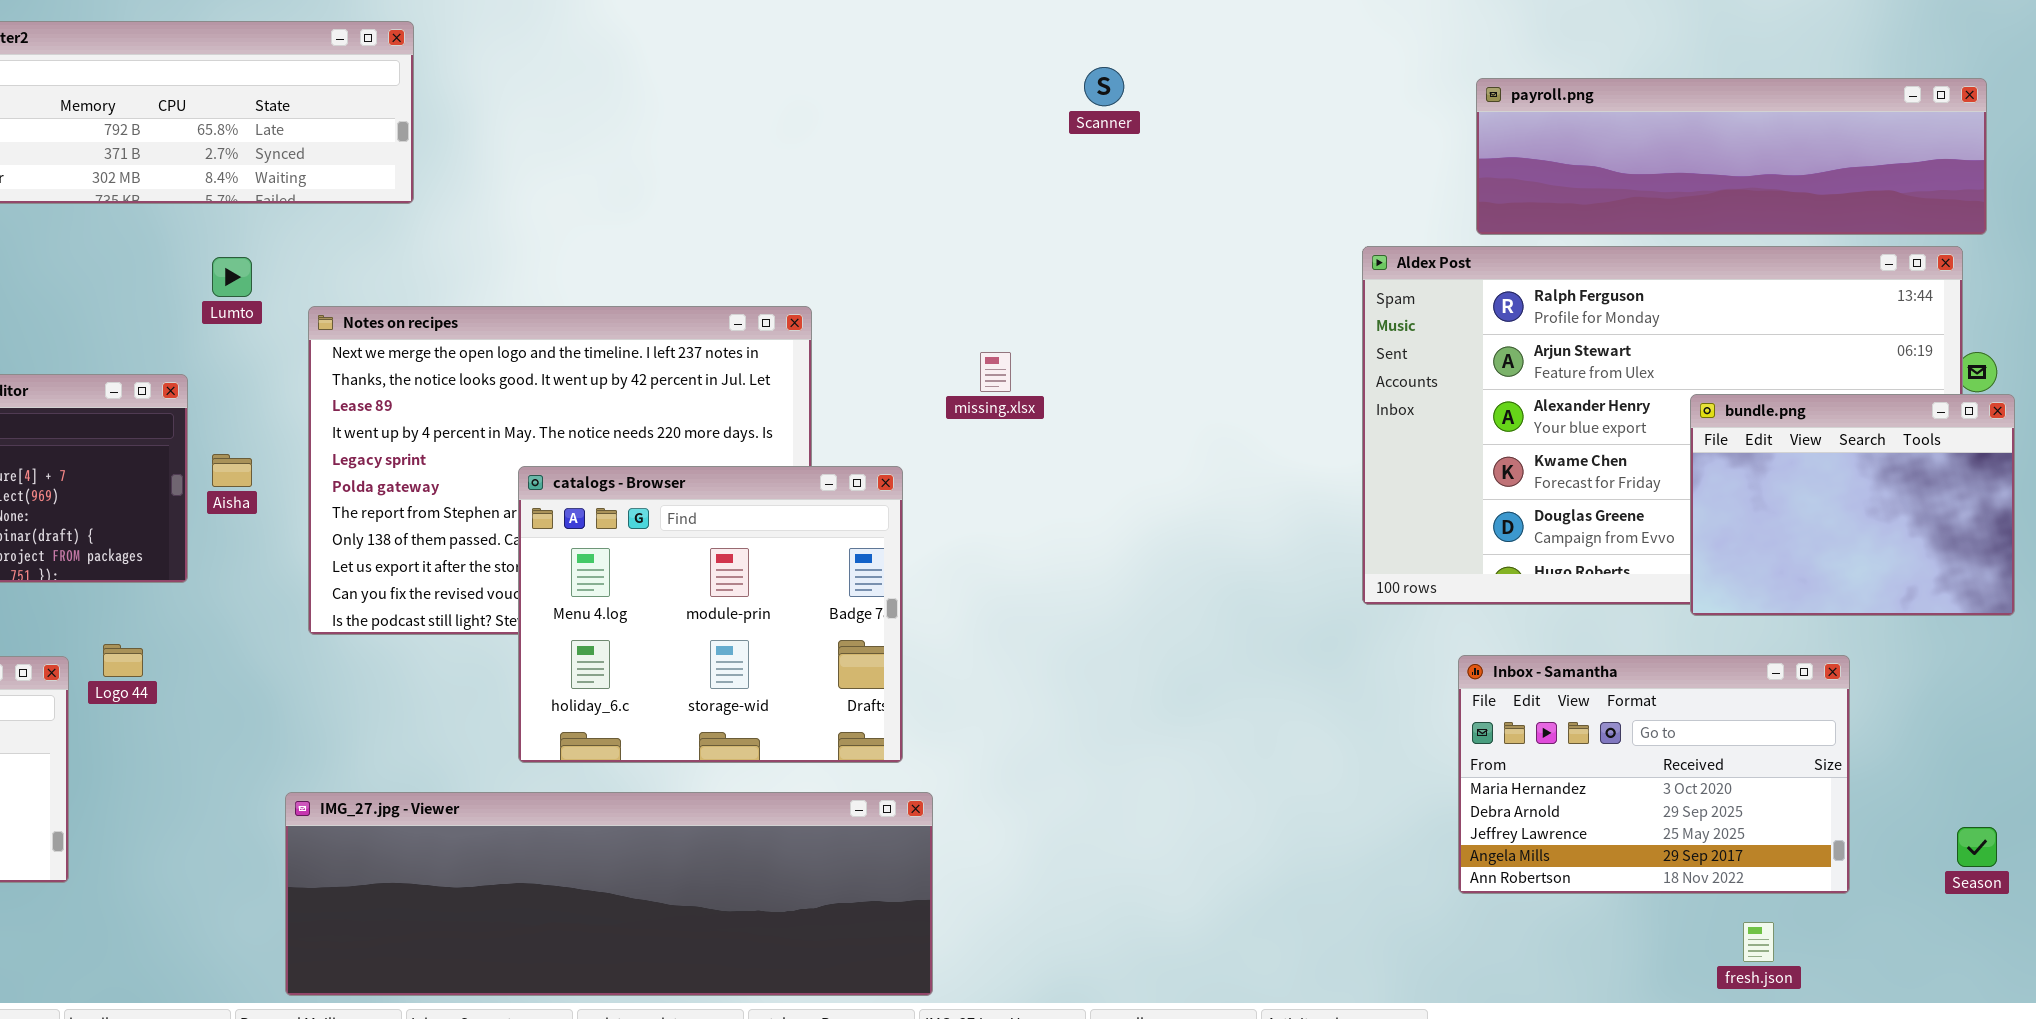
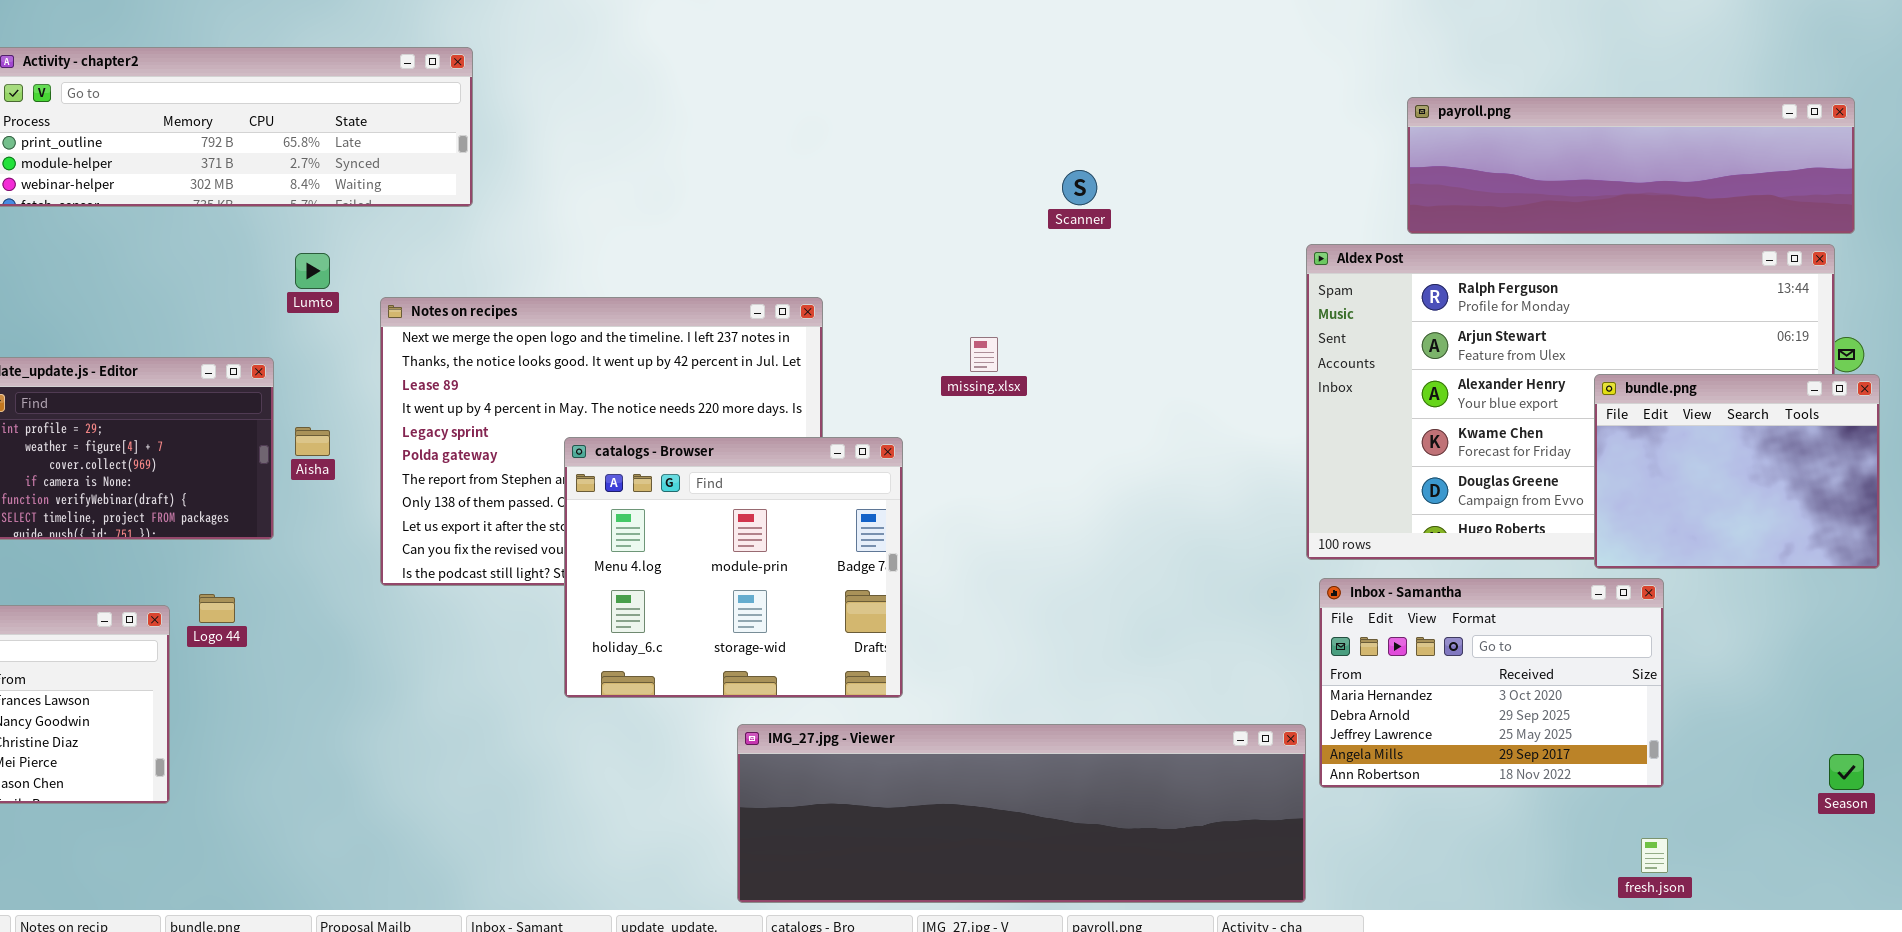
Scanner: [1084,67,1124,106] -> [1062,170,1097,205], moved
Inbox - Samantha: [1458,655,1850,894] -> [1319,578,1664,788], moved
IMG_27.jpg - Viewer: [285,792,933,996] -> [737,724,1306,903], moved

